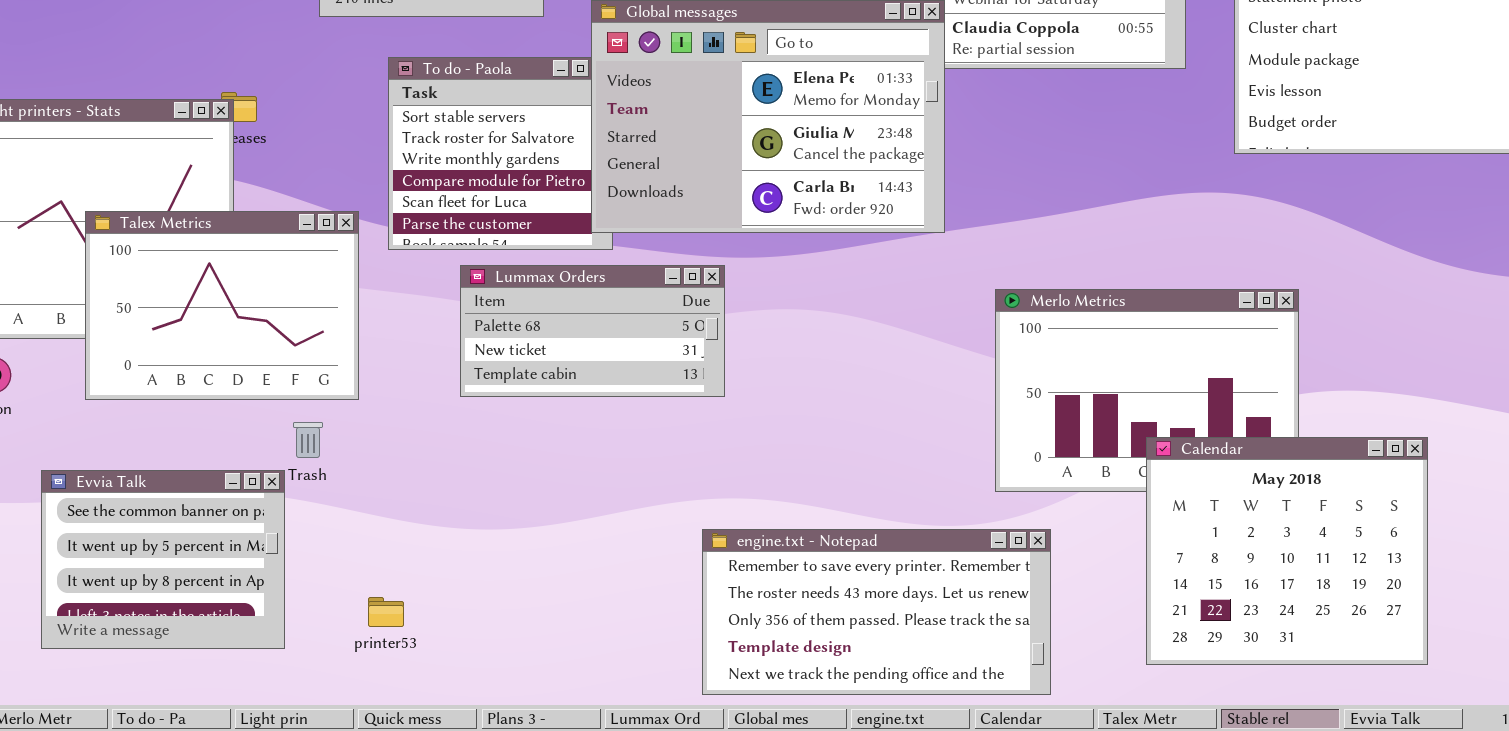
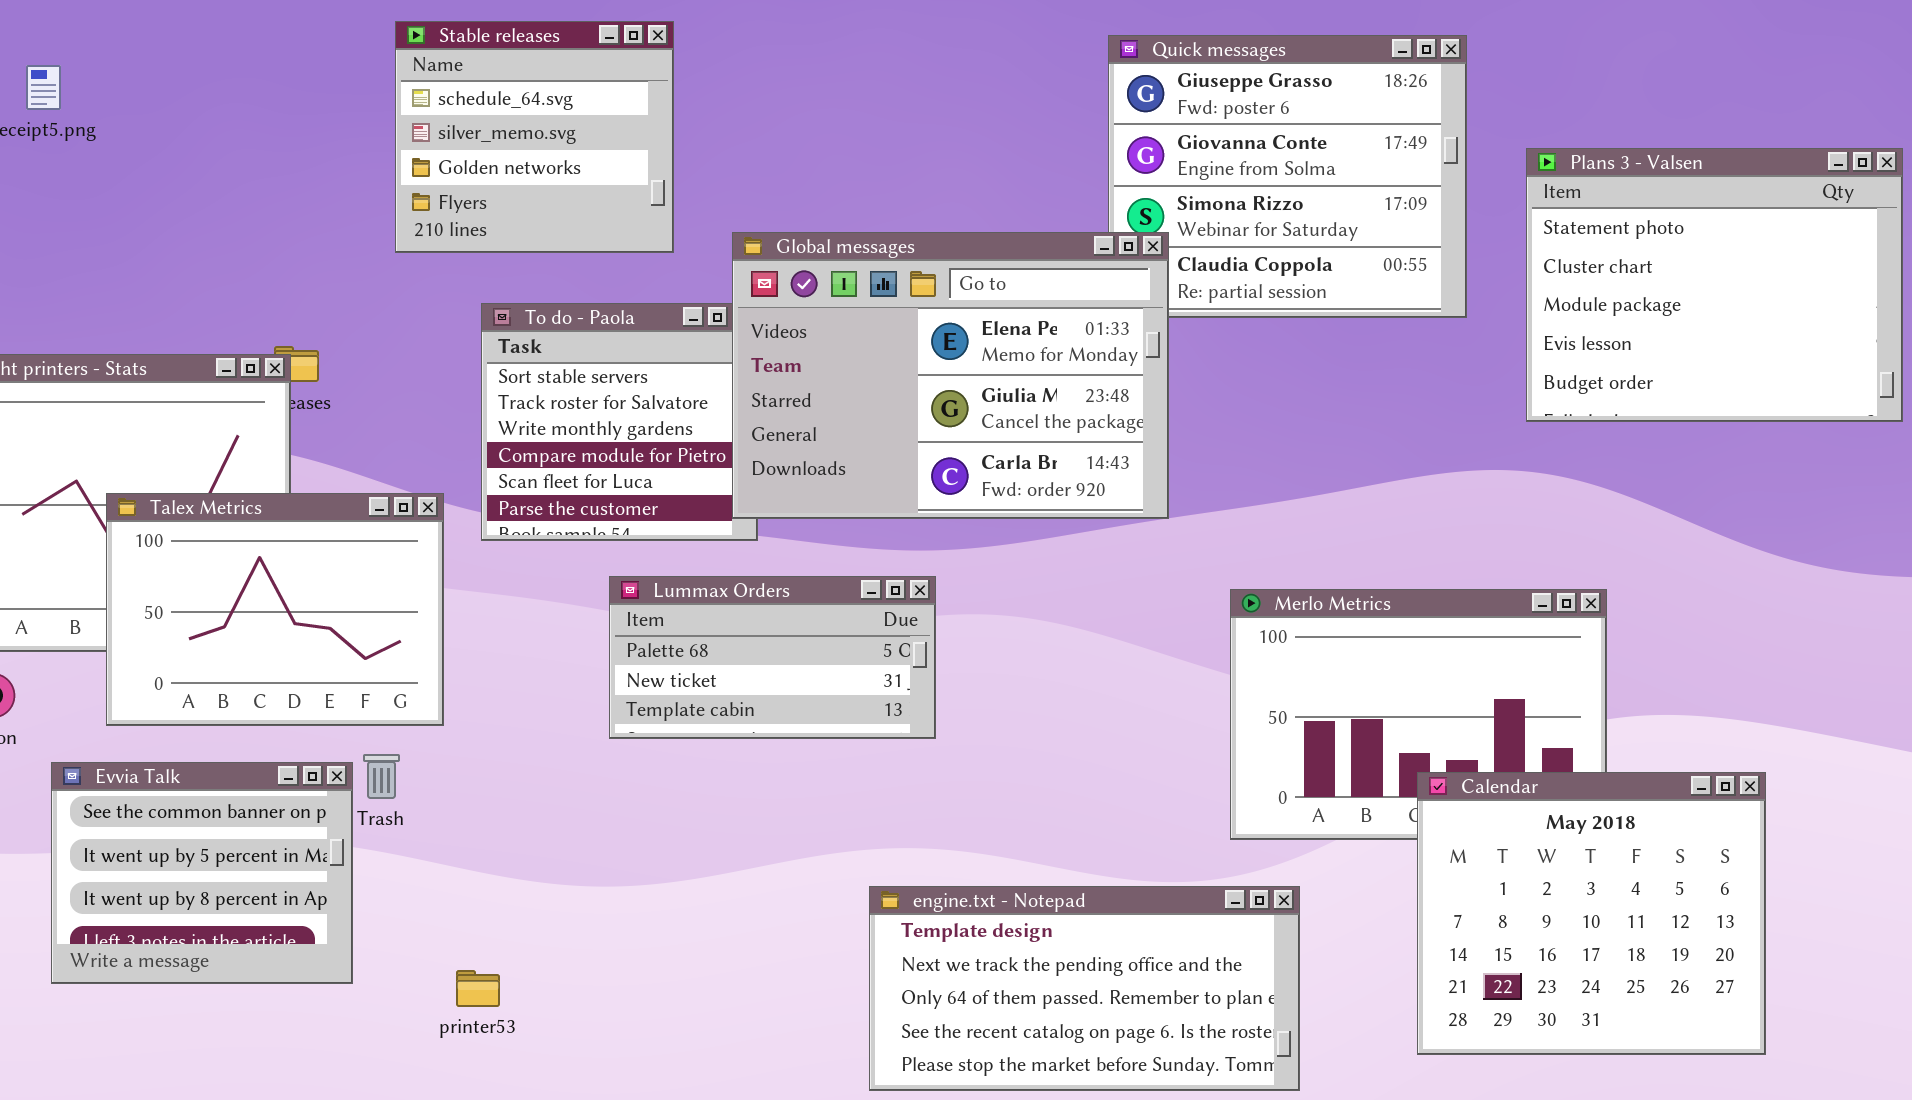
Lummax Orders: [460,265,725,397] -> [609,576,936,739], moved
Evvia Talk: [41,470,285,649] -> [51,762,353,984], moved
engine.txt - Notepad: [702,529,1051,695] -> [869,886,1300,1091], scrolled down 3 rows

